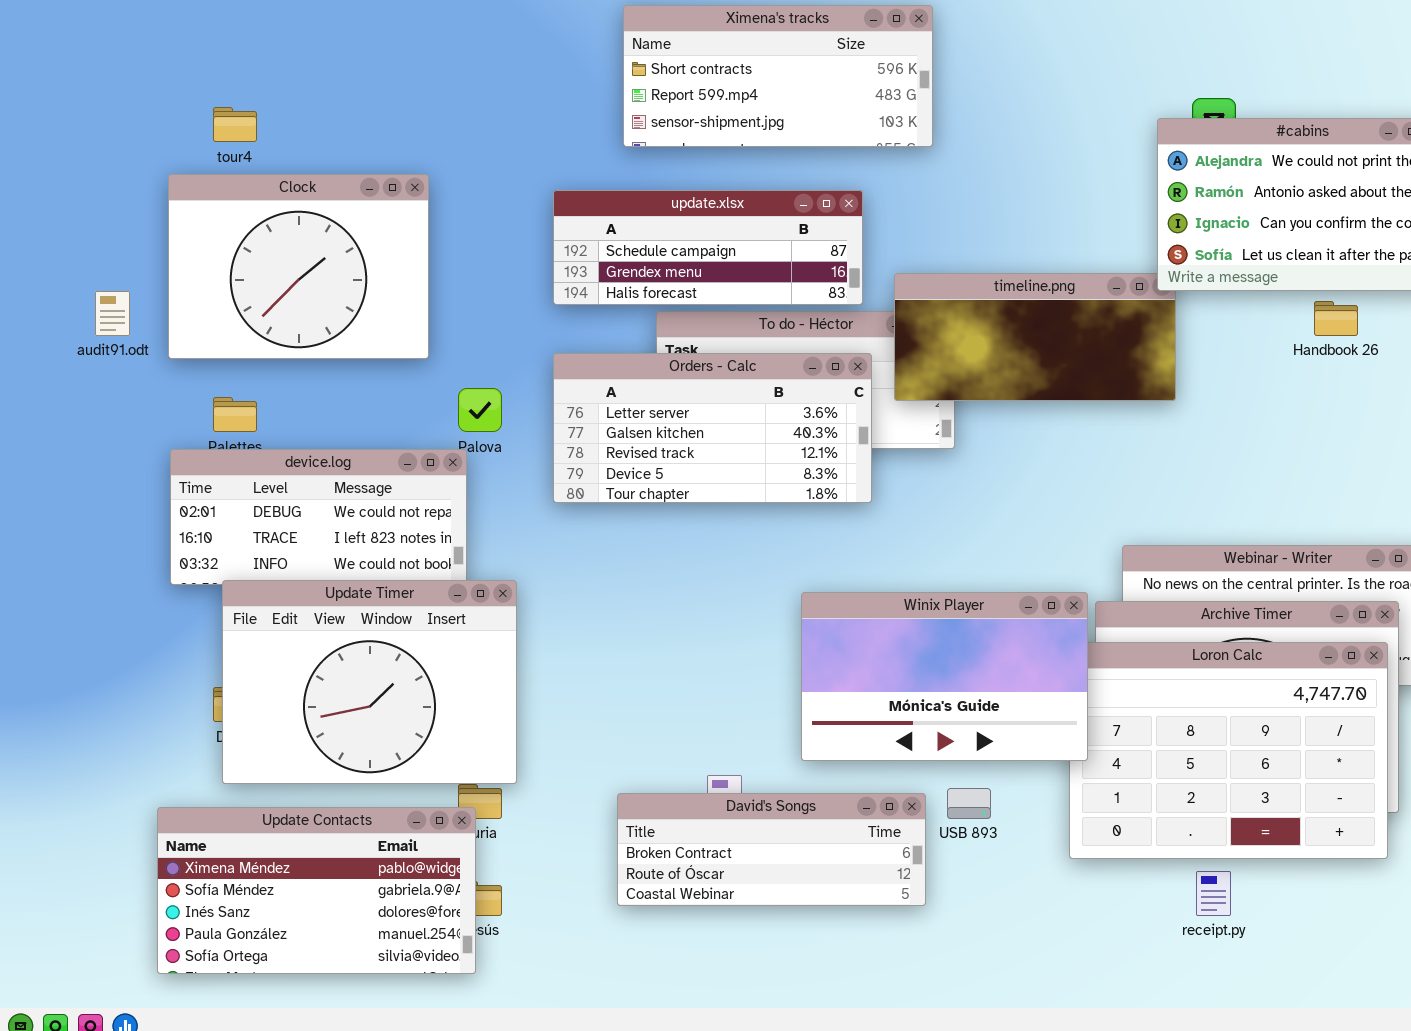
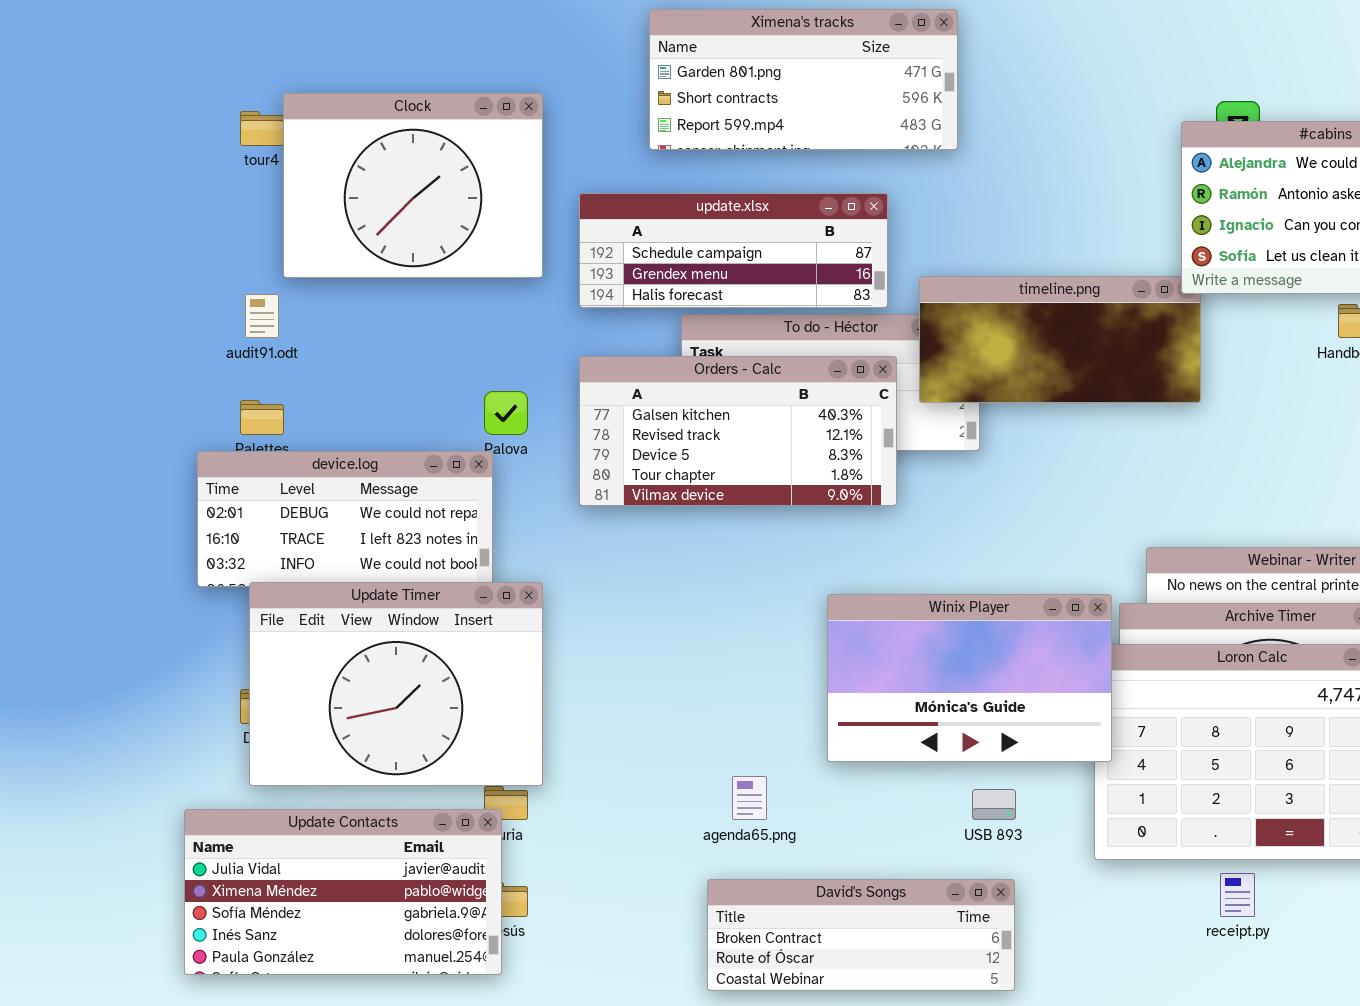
Ximena's tracks: [623,5,933,147] -> [649,9,958,150], scrolled up 1 row
Clock: [168,174,429,359] -> [283,93,543,278], moved
audit91.odt: [95,291,130,336] -> [245,294,279,338], moved
Orders - Calc: [553,353,872,503] -> [579,356,897,506], scrolled down 1 row
David's Songs: [617,793,926,906] -> [707,879,1015,991], moved
Update Contacts: [157,807,476,974] -> [184,809,502,975], scrolled up 1 row

